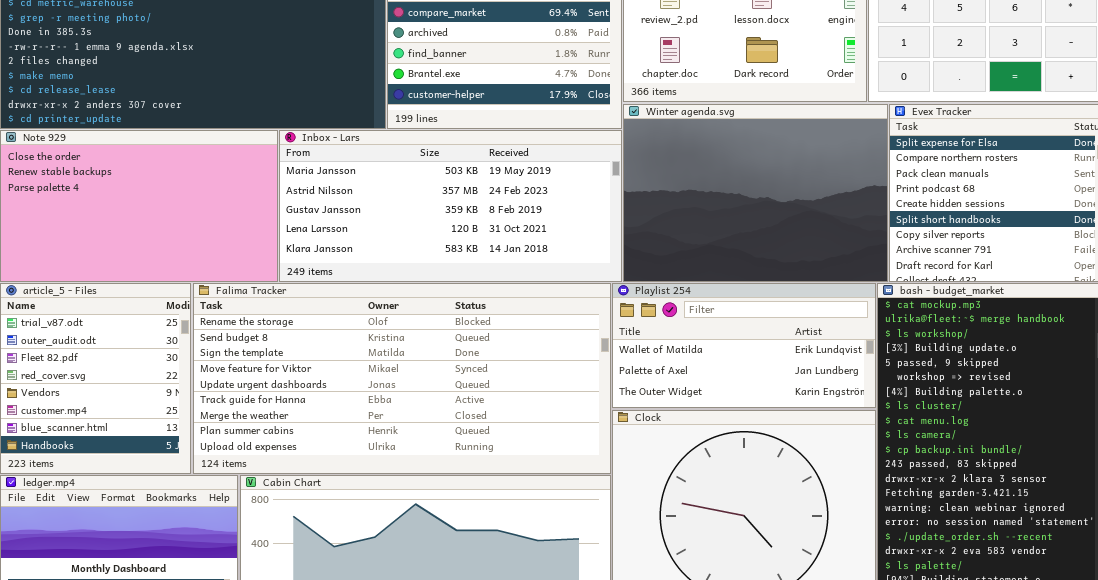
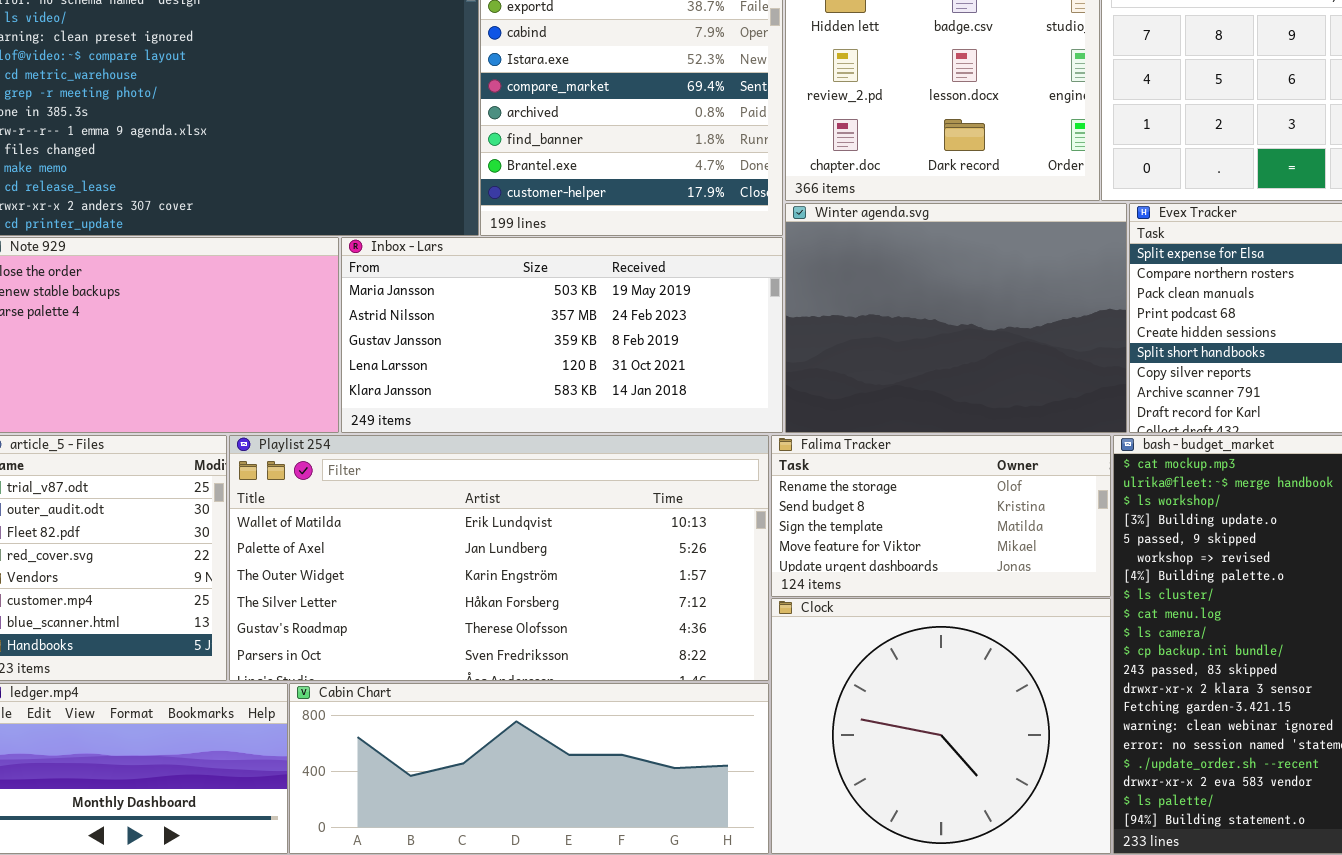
Falima Tracker: [193,283,611,474] -> [771,435,1111,597], moved, resized
Playlist 254: [612,283,876,408] -> [229,435,769,681], moved, resized

